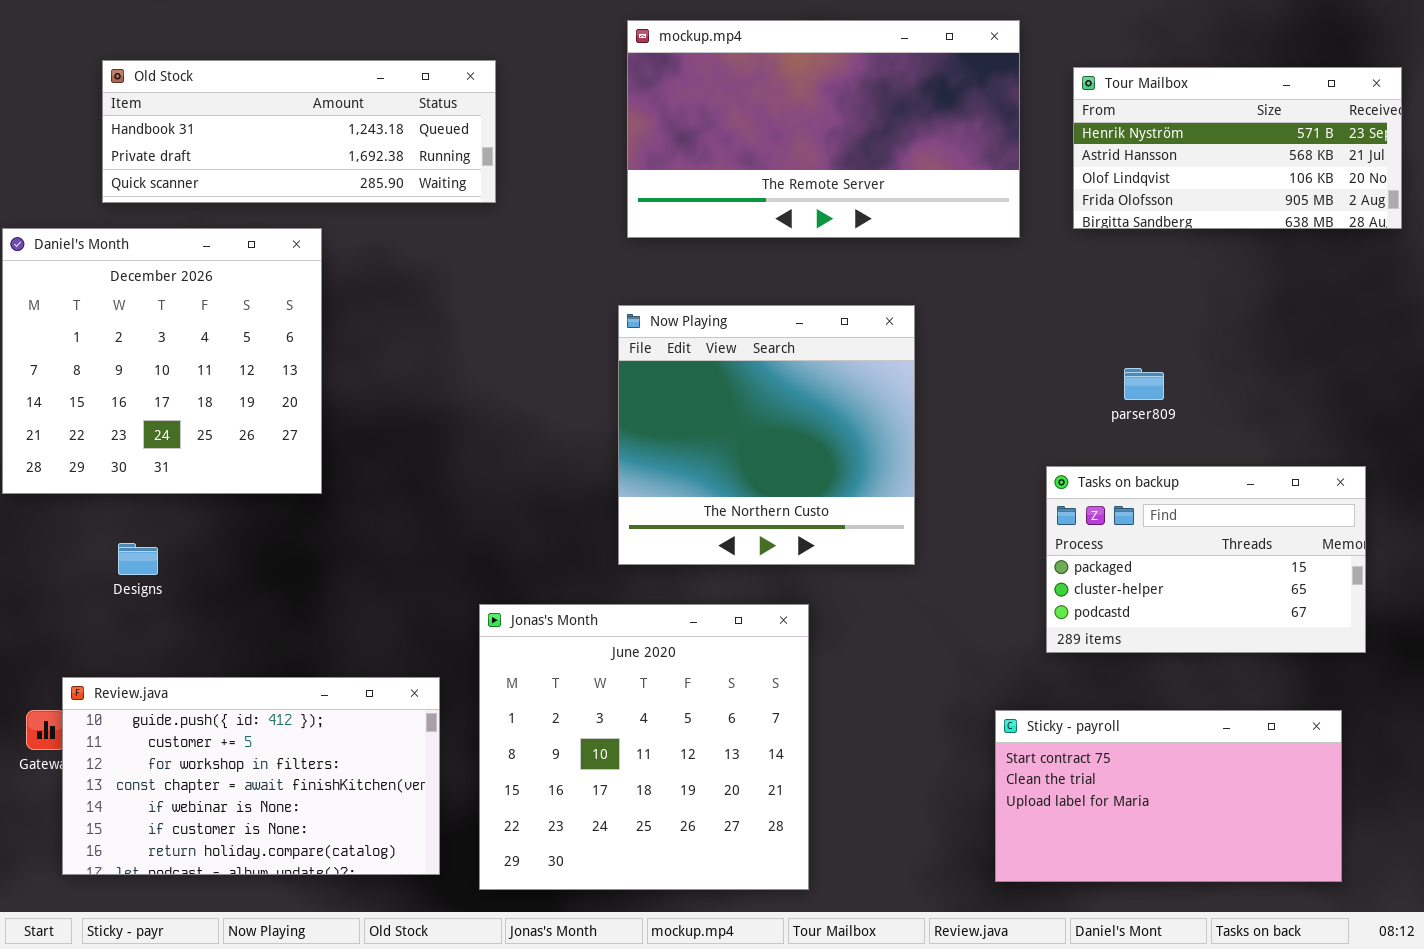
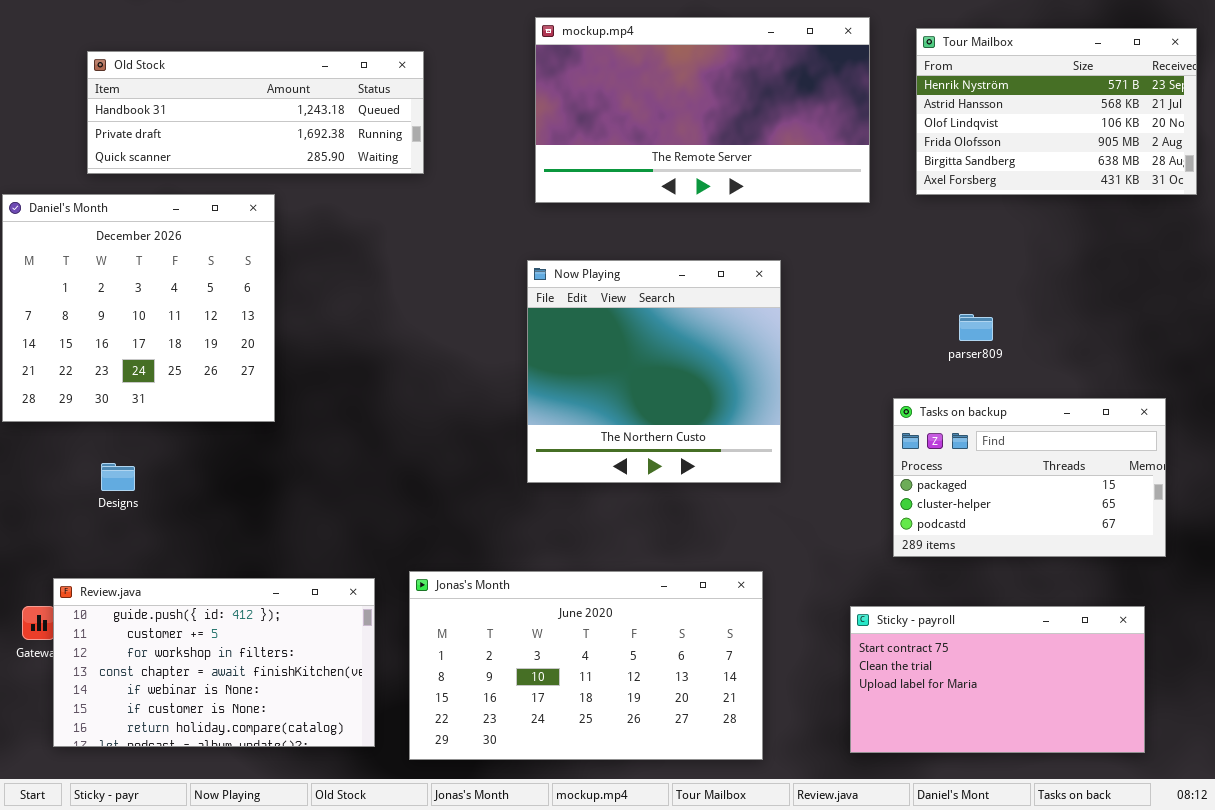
Tour Mailbox: [1073,67,1402,229] -> [916,28,1197,195], resized
Jonas's Month: [479,604,809,890] -> [409,571,763,760], resized

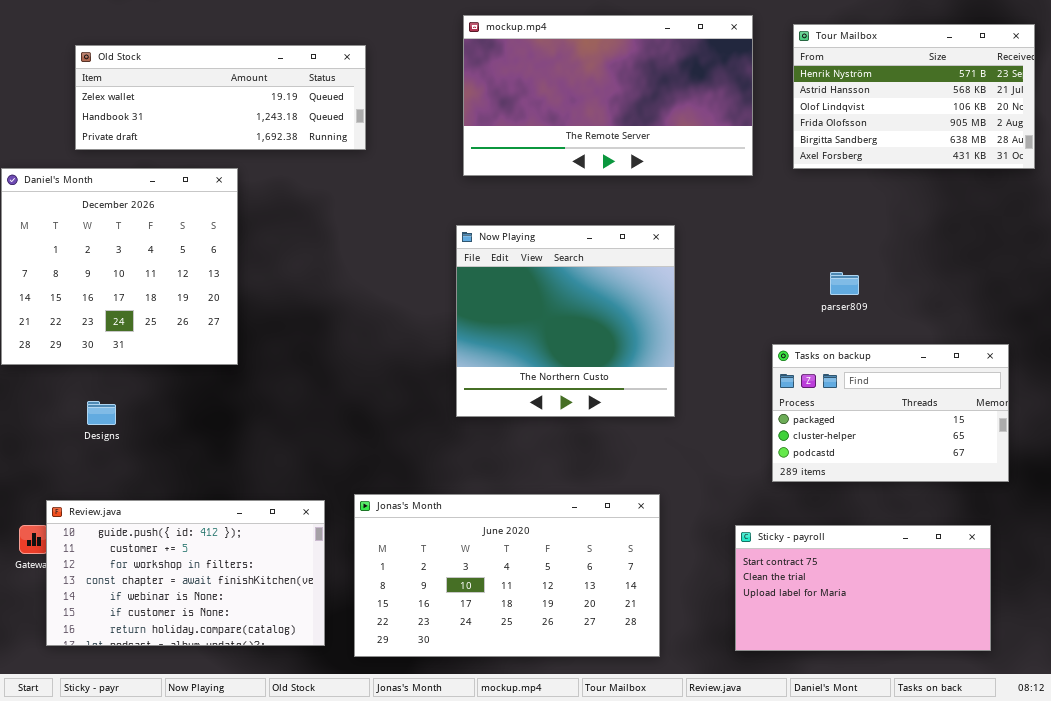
Old Stock: [87,51,424,174] -> [75,45,366,150], scrolled up 1 row

